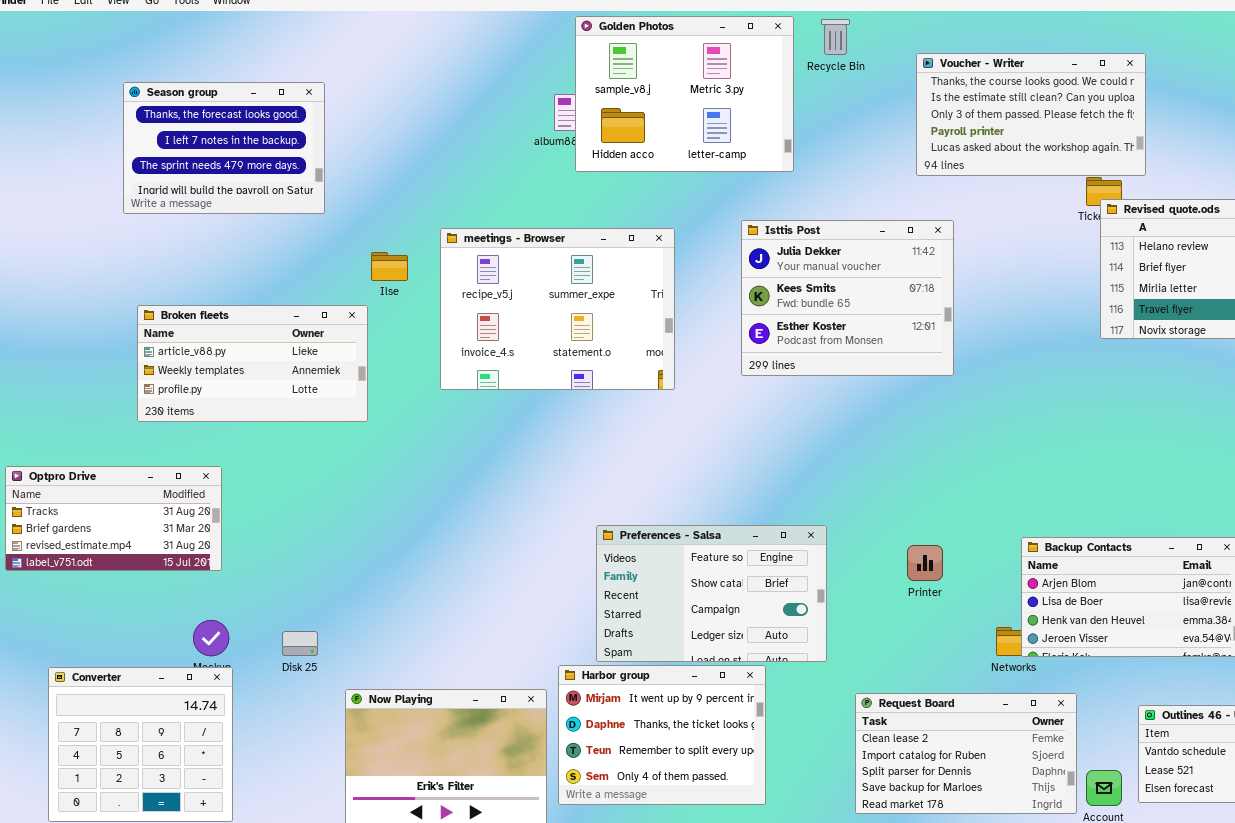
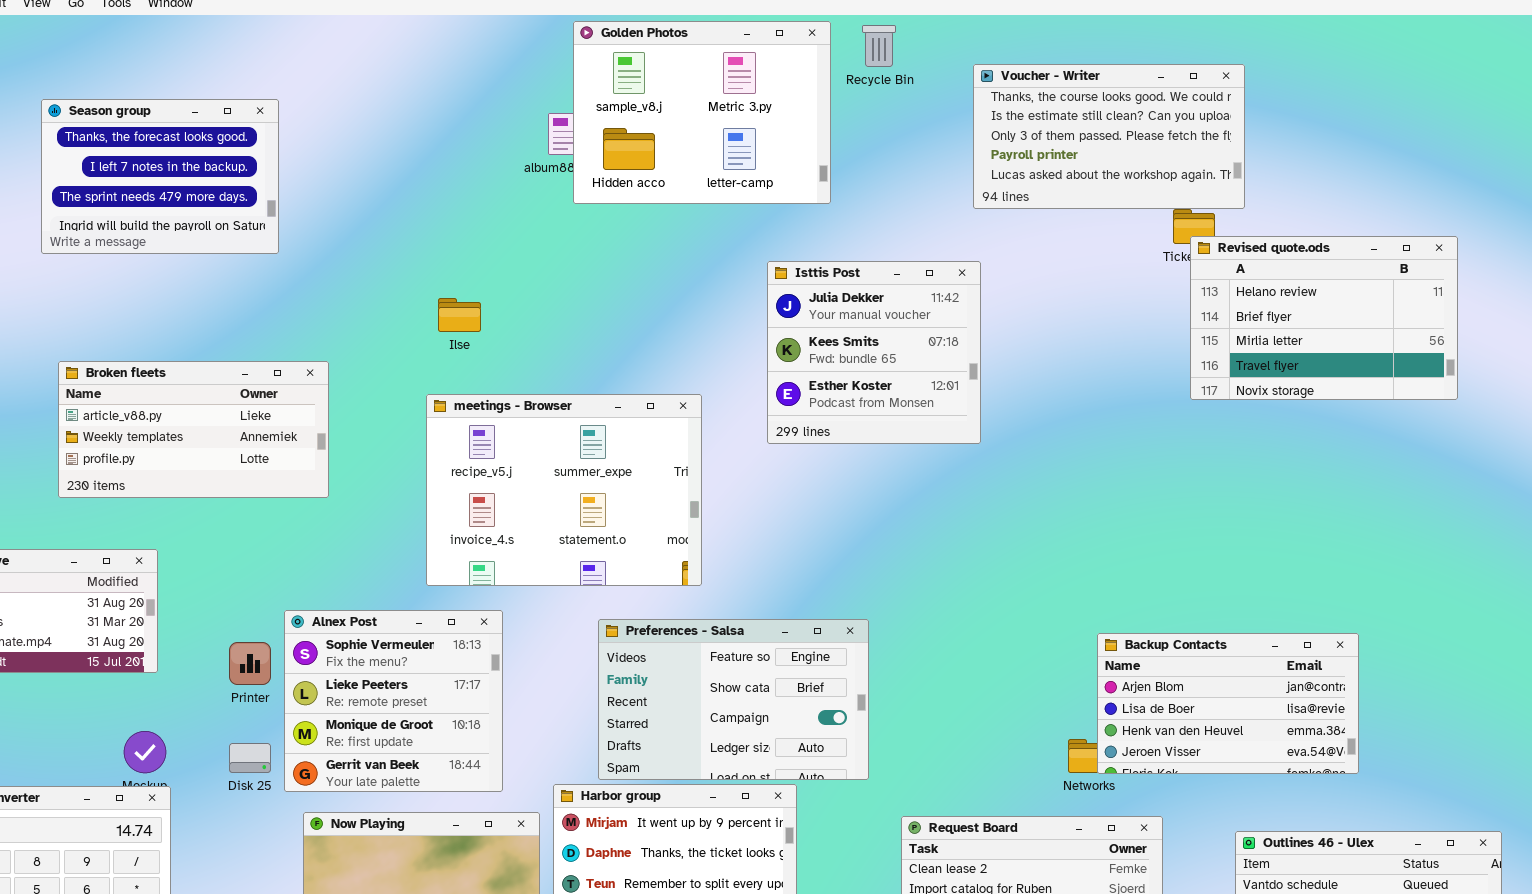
Isttis Post: [741,220,954,376] -> [767,261,981,444], resized
meetings - Browser: [440,228,675,390] -> [426,394,702,586], moved
Ilse: [371,252,408,281] -> [438,298,481,332], moved
Alnex Post: none -> [284,610,503,792], opened
Printer: [907,545,943,581] -> [229,642,271,685], moved

